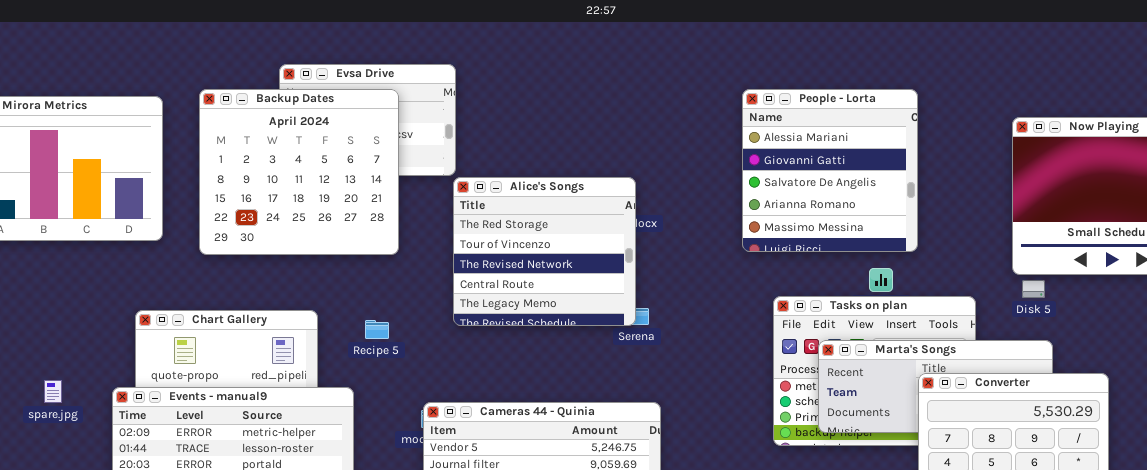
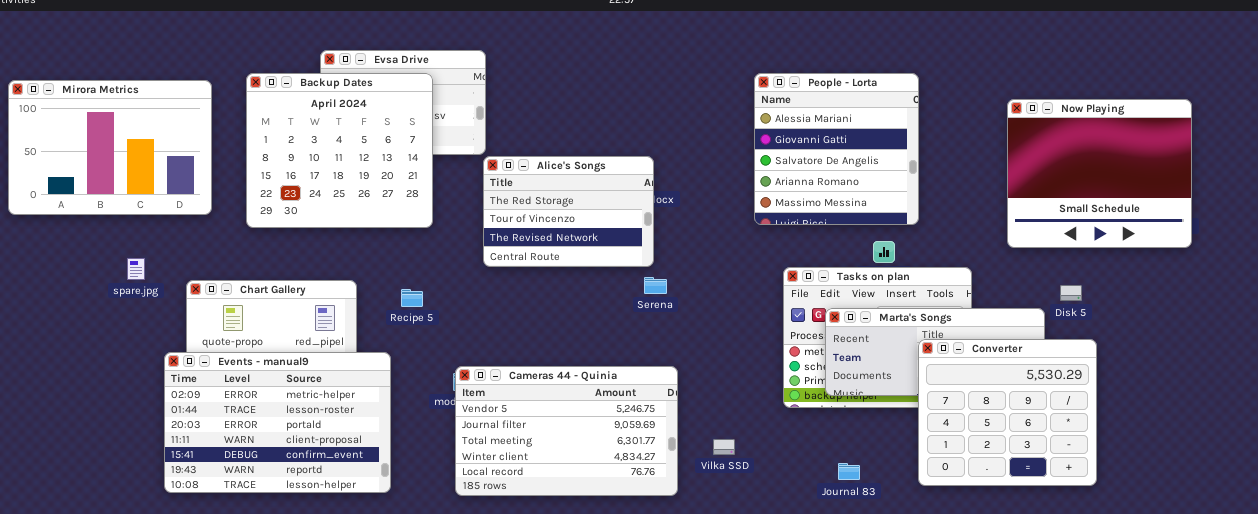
Alice's Songs: [453,177,636,326] -> [483,156,654,267], resized
Disk 5: [1022,280,1045,298] -> [1060,285,1082,301], moved
spare.jpg: [44,380,62,403] -> [127,258,145,280], moved

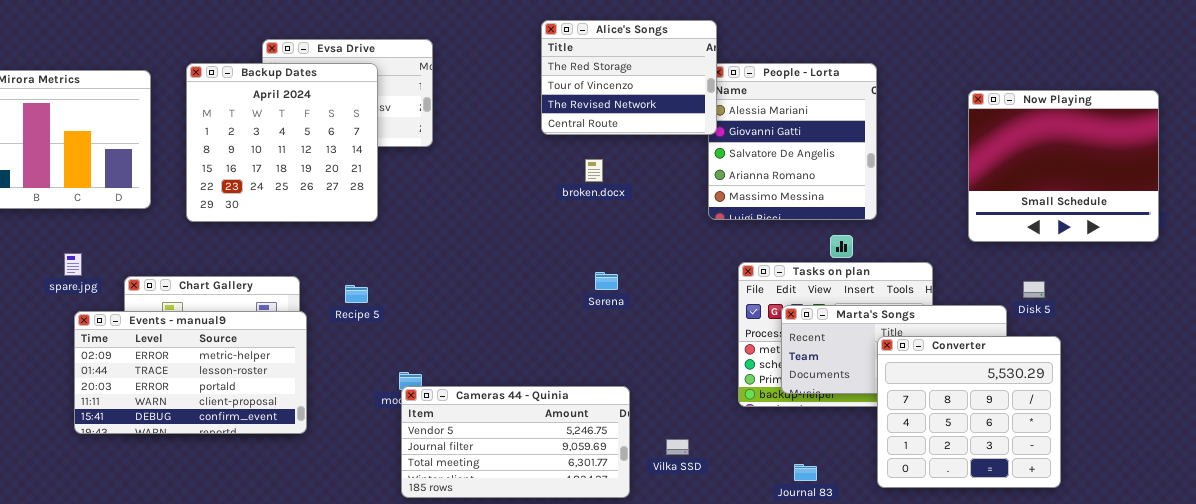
Alice's Songs: [483,156,654,267] -> [541,20,717,135], moved
Events - manual9: [164,352,391,493] -> [74,311,307,434], moved, resized
Cameras 44 - Quinia: [455,366,678,496] -> [401,386,630,498], resized

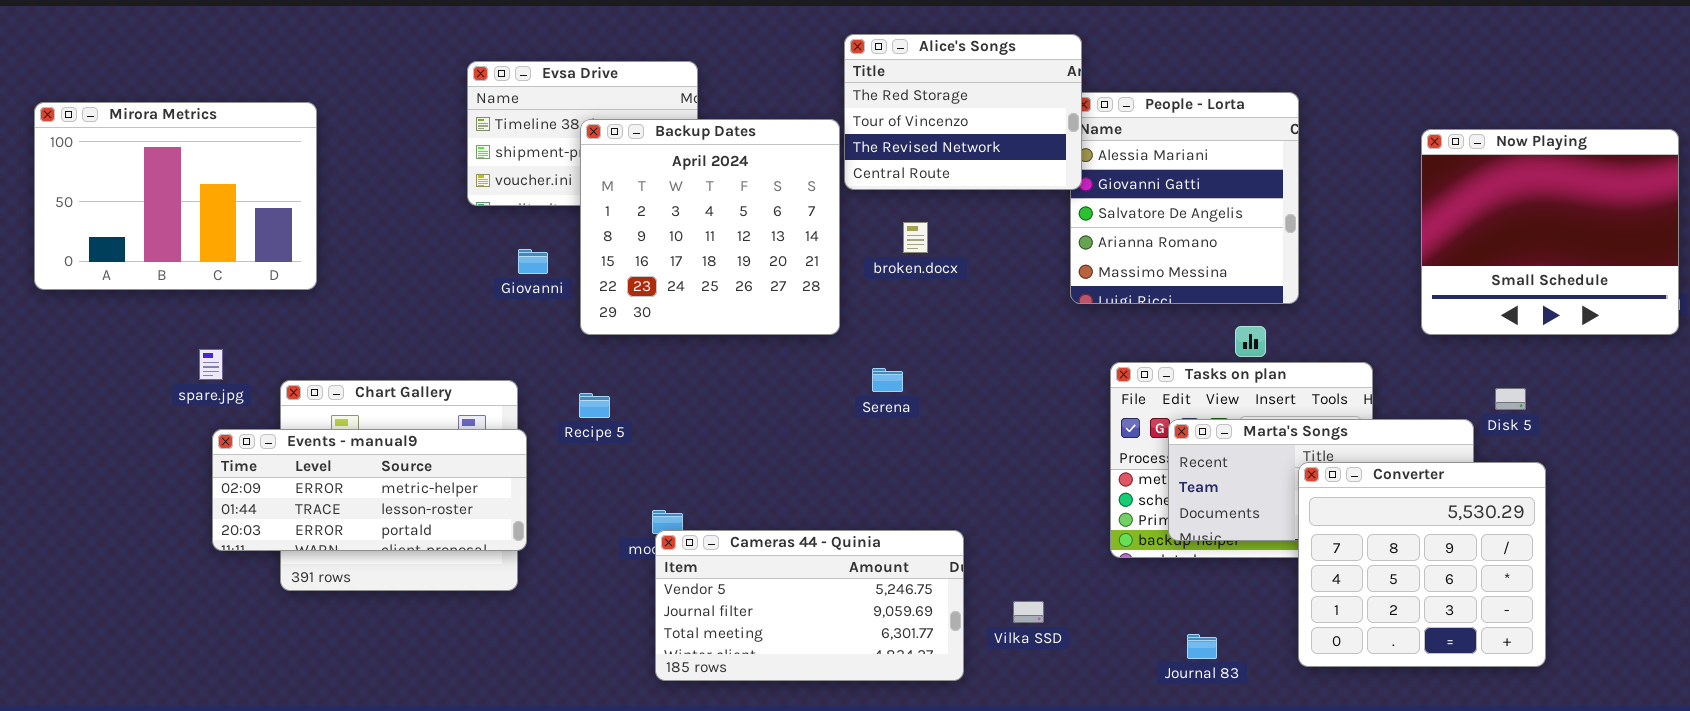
Backup Dates: [186,63,378,222] -> [580,119,840,335], moved
Serena: [595,272,618,290] -> [872,368,903,392], moved
Events - manual9: [74,311,307,434] -> [212,429,527,551], resized

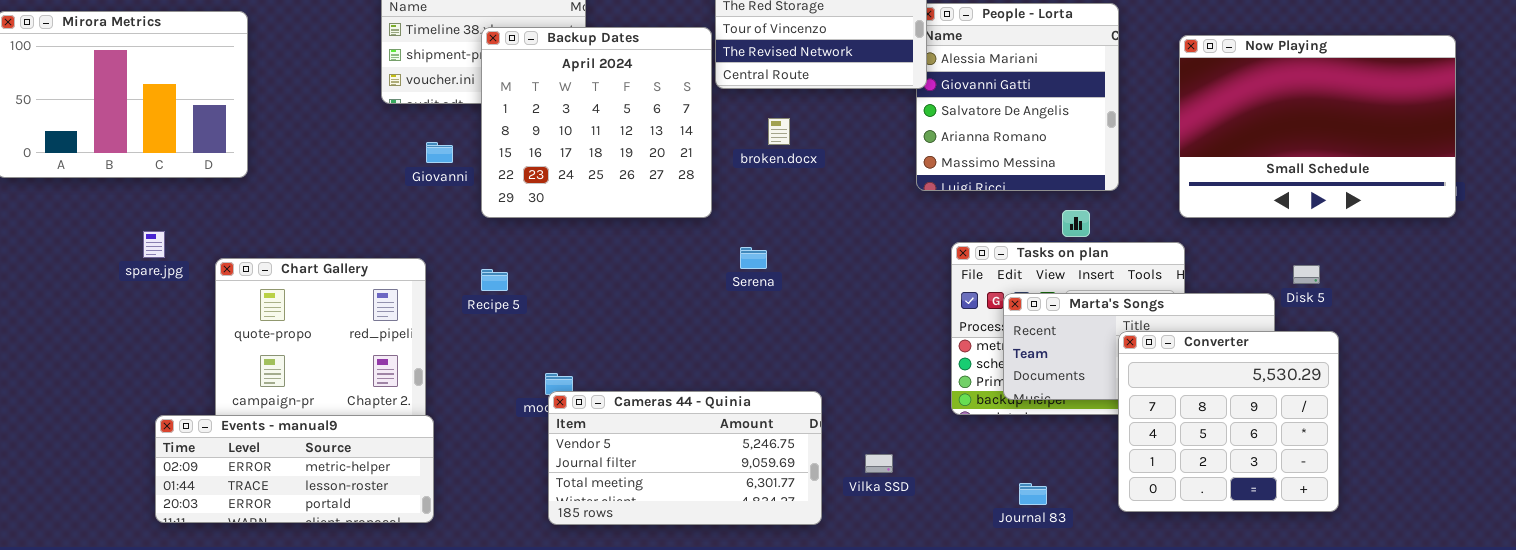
Now Playing: [1421,129,1679,335] -> [1179,35,1456,218], resized
Events - manual9: [212,429,527,551] -> [155,415,434,523], moved

